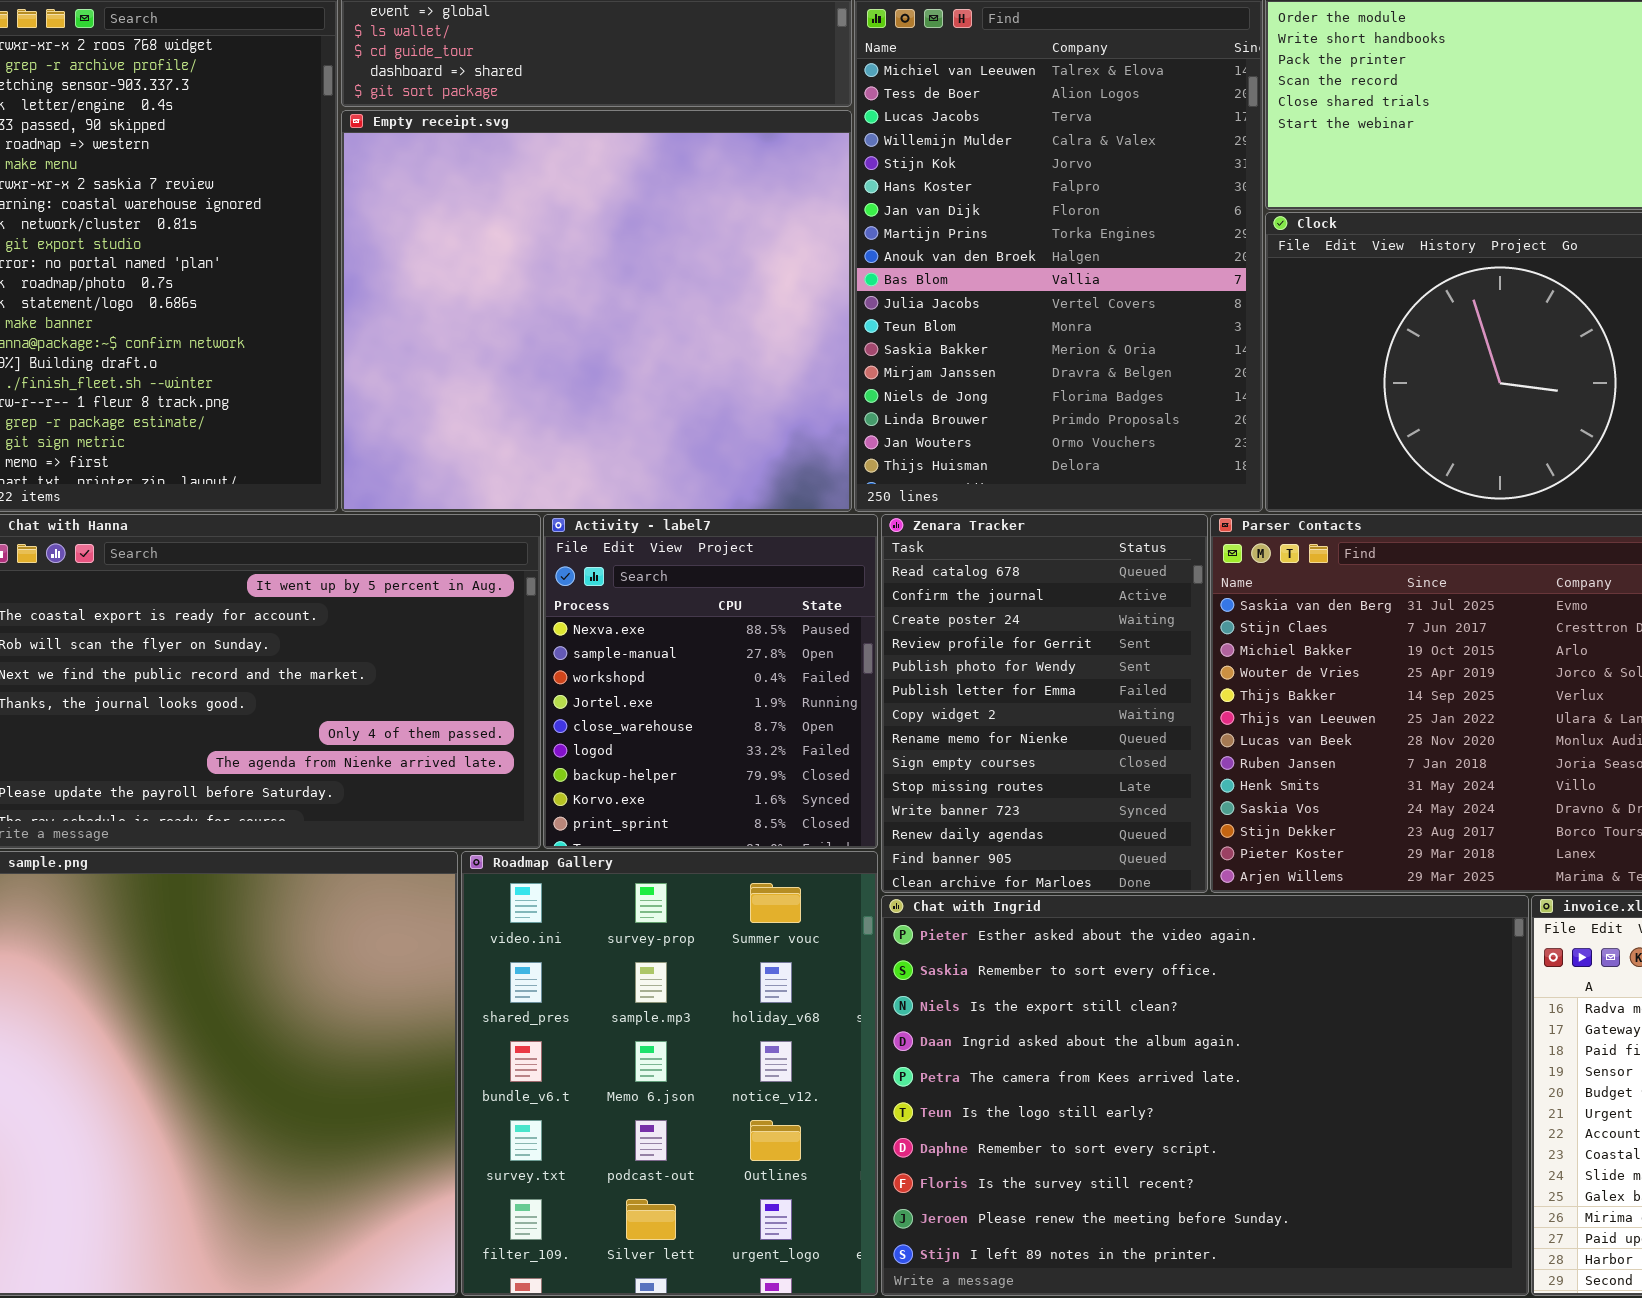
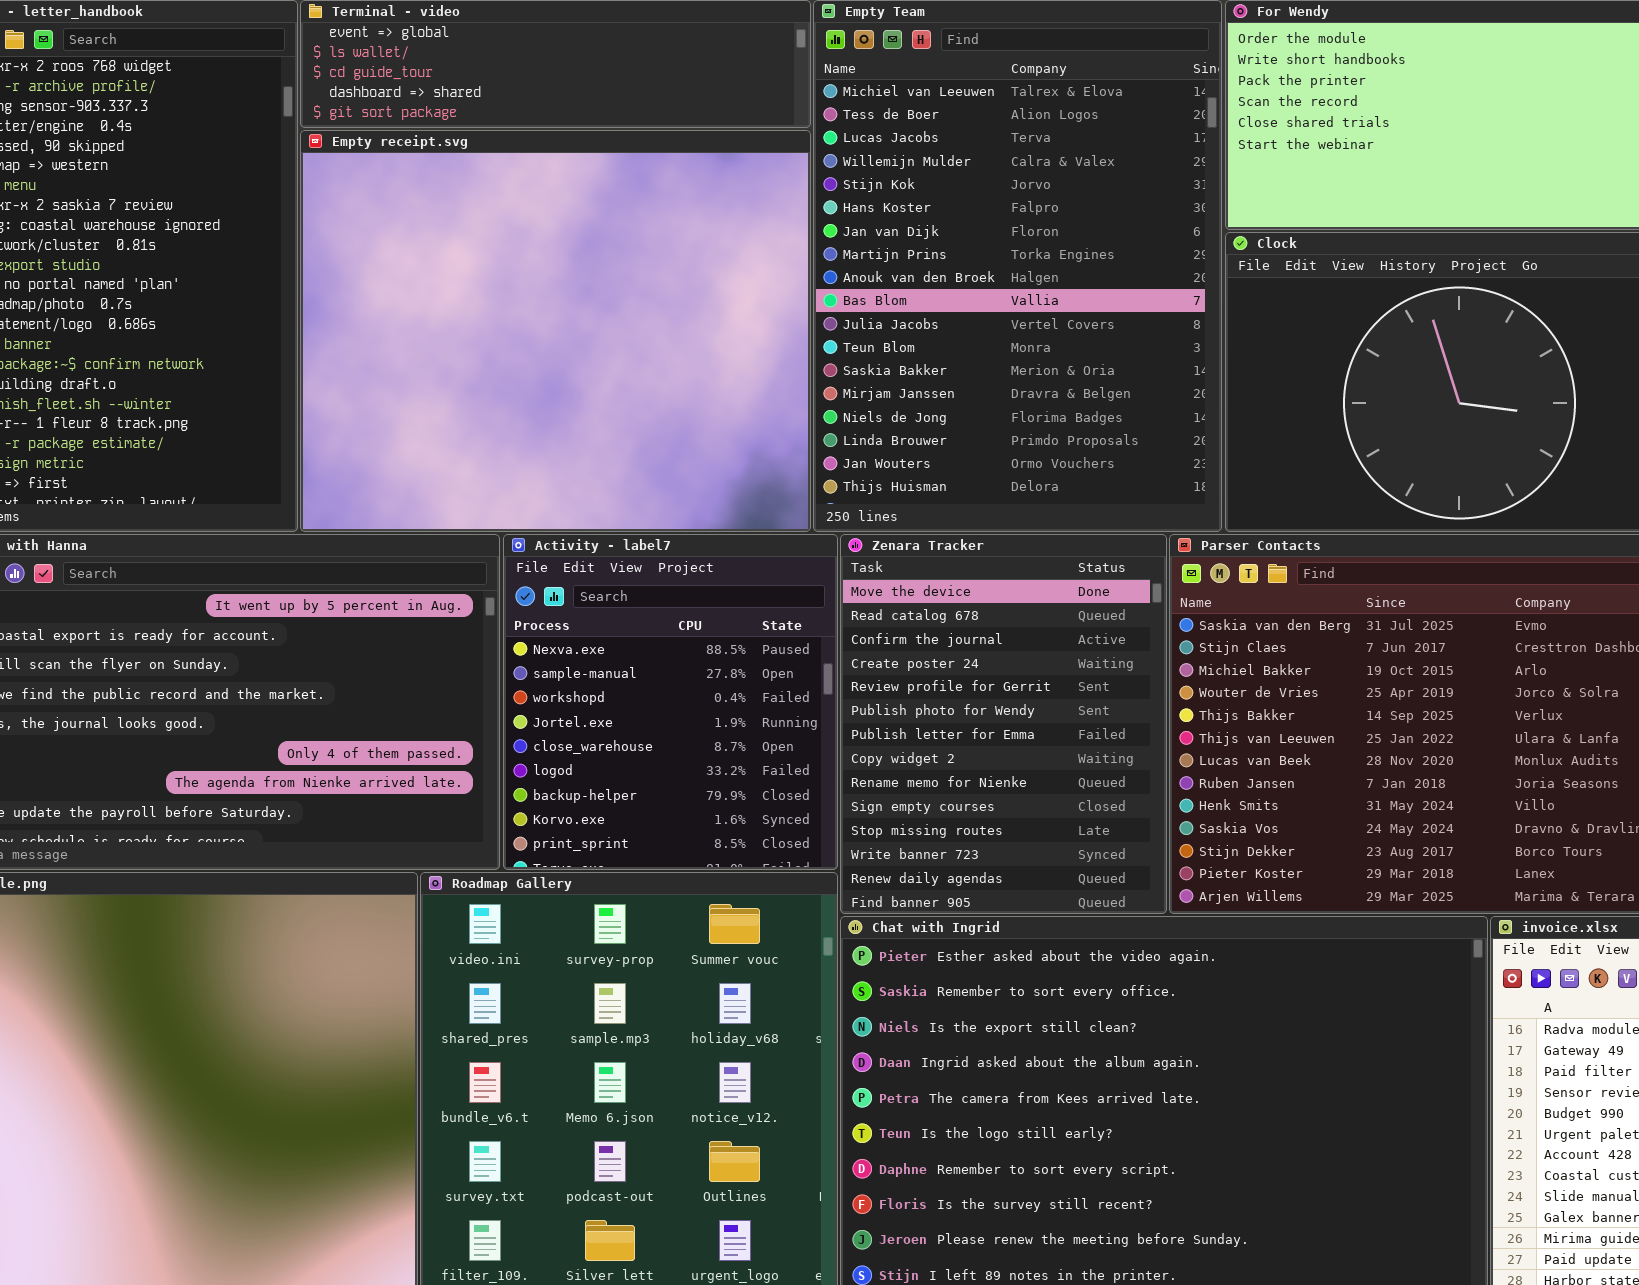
Zenara Tracker: [881,514,1208,893] -> [840,534,1167,914], scrolled up 1 row

